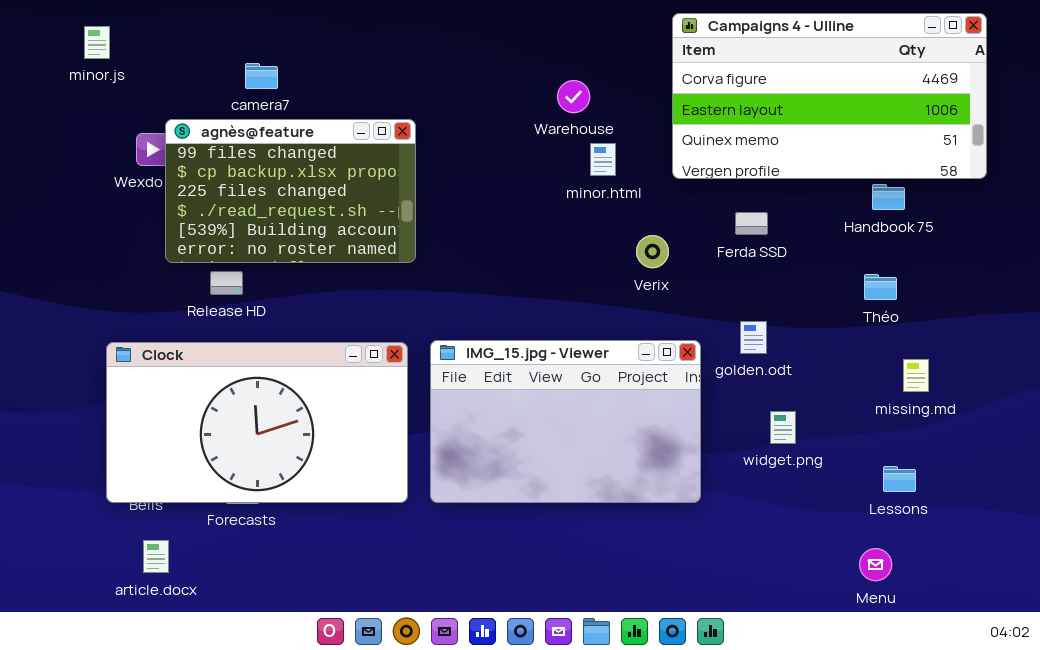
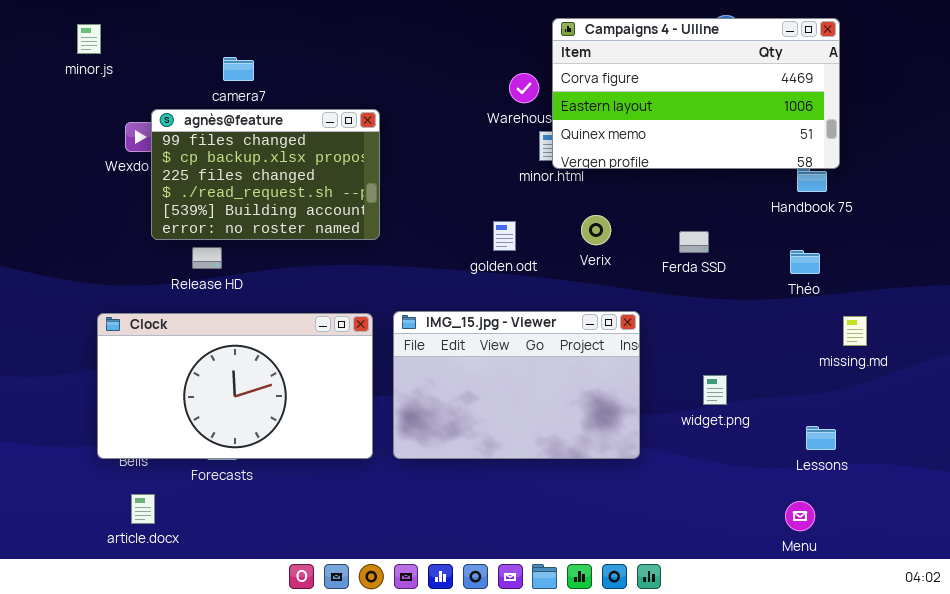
Campaigns 4 - Ulline: [672,13,987,179] -> [552,18,840,169], moved
Ferda SSD: [735,212,768,235] -> [679,231,709,253], moved
golden.odt: [740,321,767,354] -> [493,221,516,251], moved
missing.md: [903,359,929,392] -> [843,316,867,346], moved

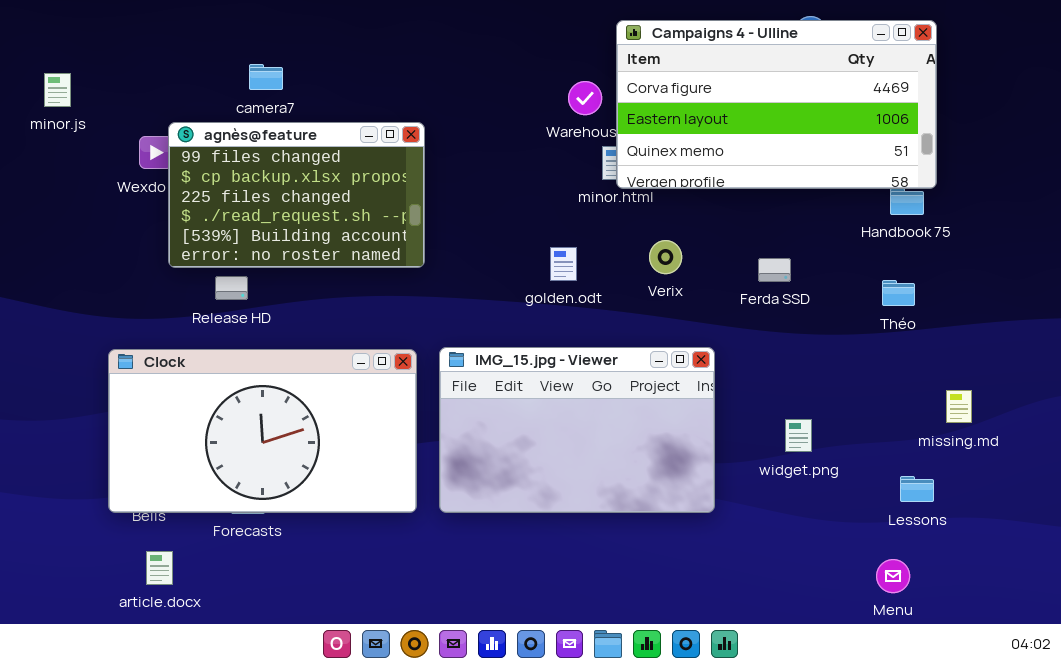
minor.js: [77,24,101,54] -> [44,73,71,107], moved
missing.md: [843,316,867,346] -> [946,390,972,423], moved

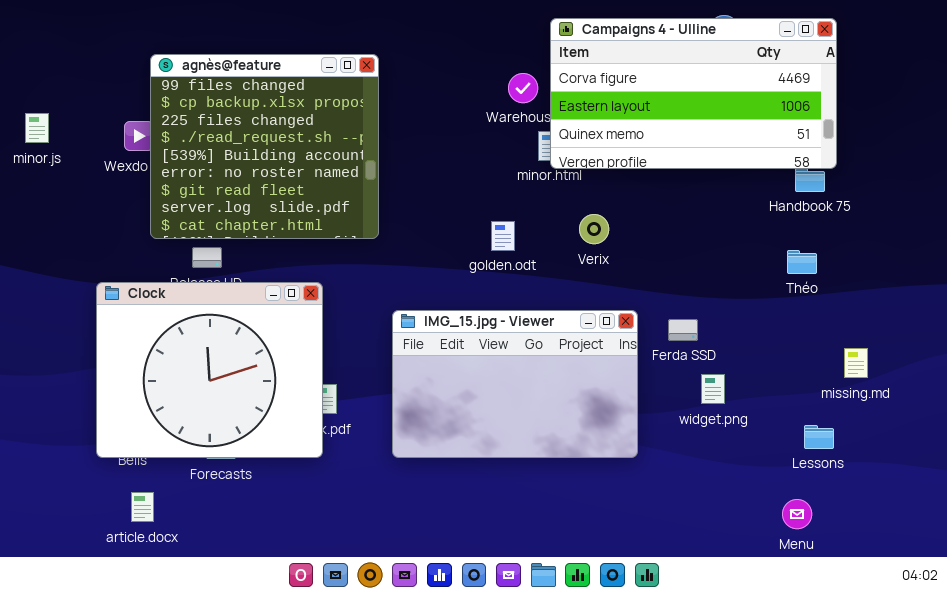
minor.js: [44,73,71,107] -> [25,113,49,143], moved
agnès@feature: [168,122,425,268] -> [150,54,379,239], resized
Ferda SSD: [758,258,791,282] -> [668,319,698,341], moved
Clock: [108,349,417,513] -> [96,282,323,458], resized

